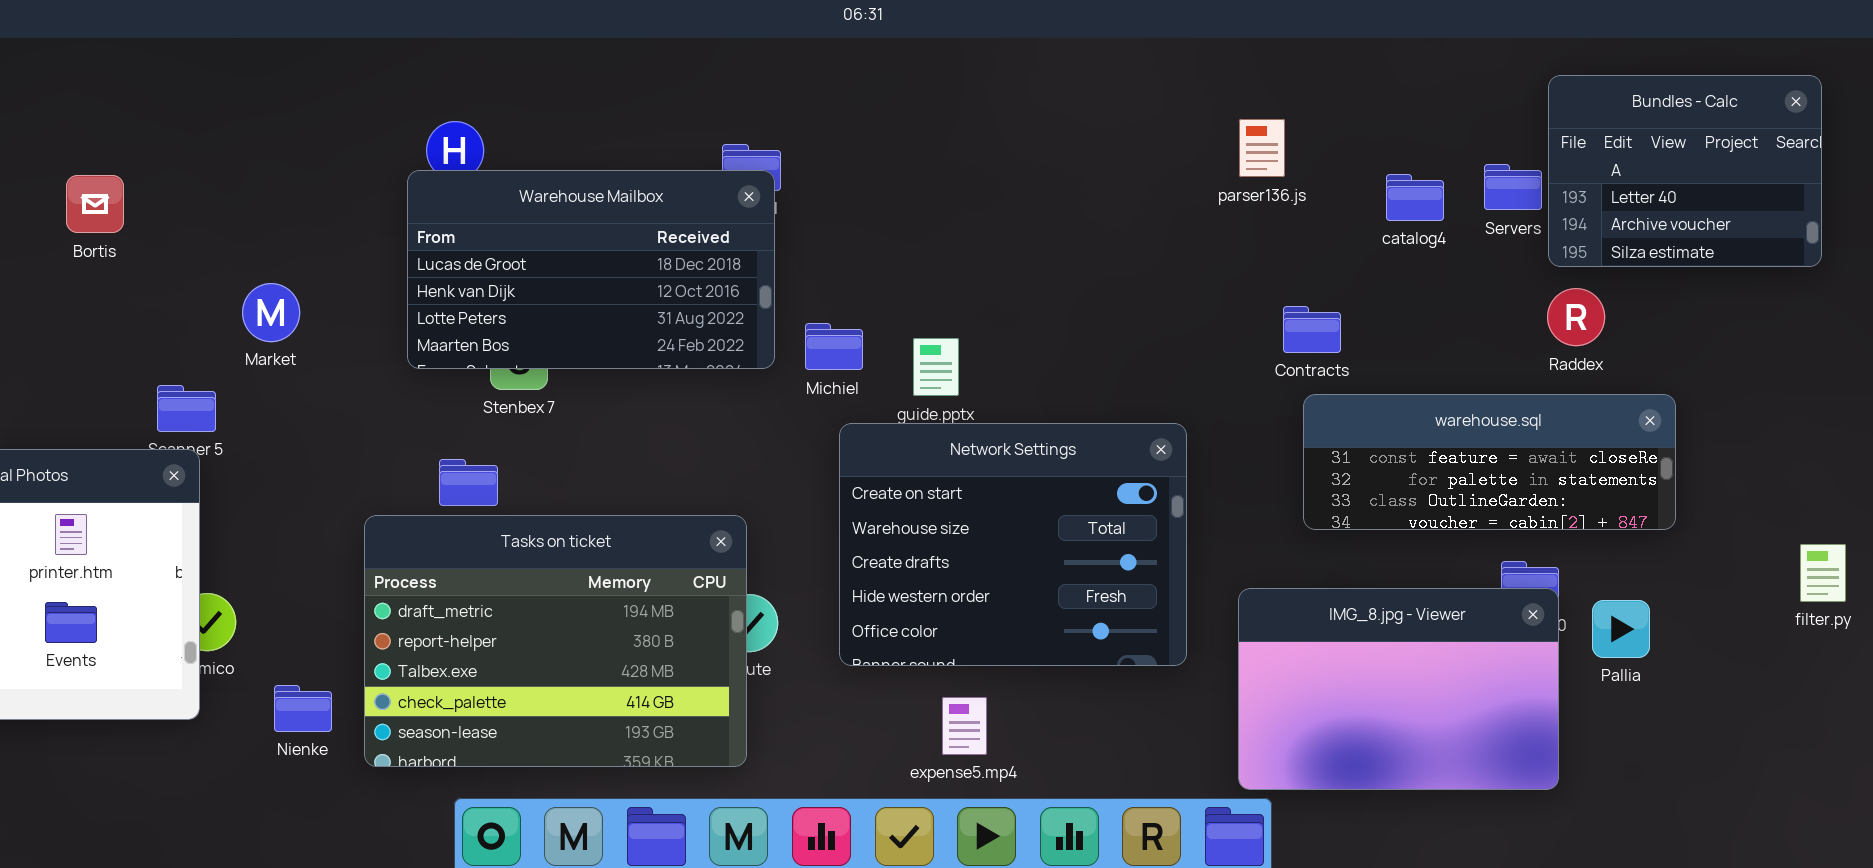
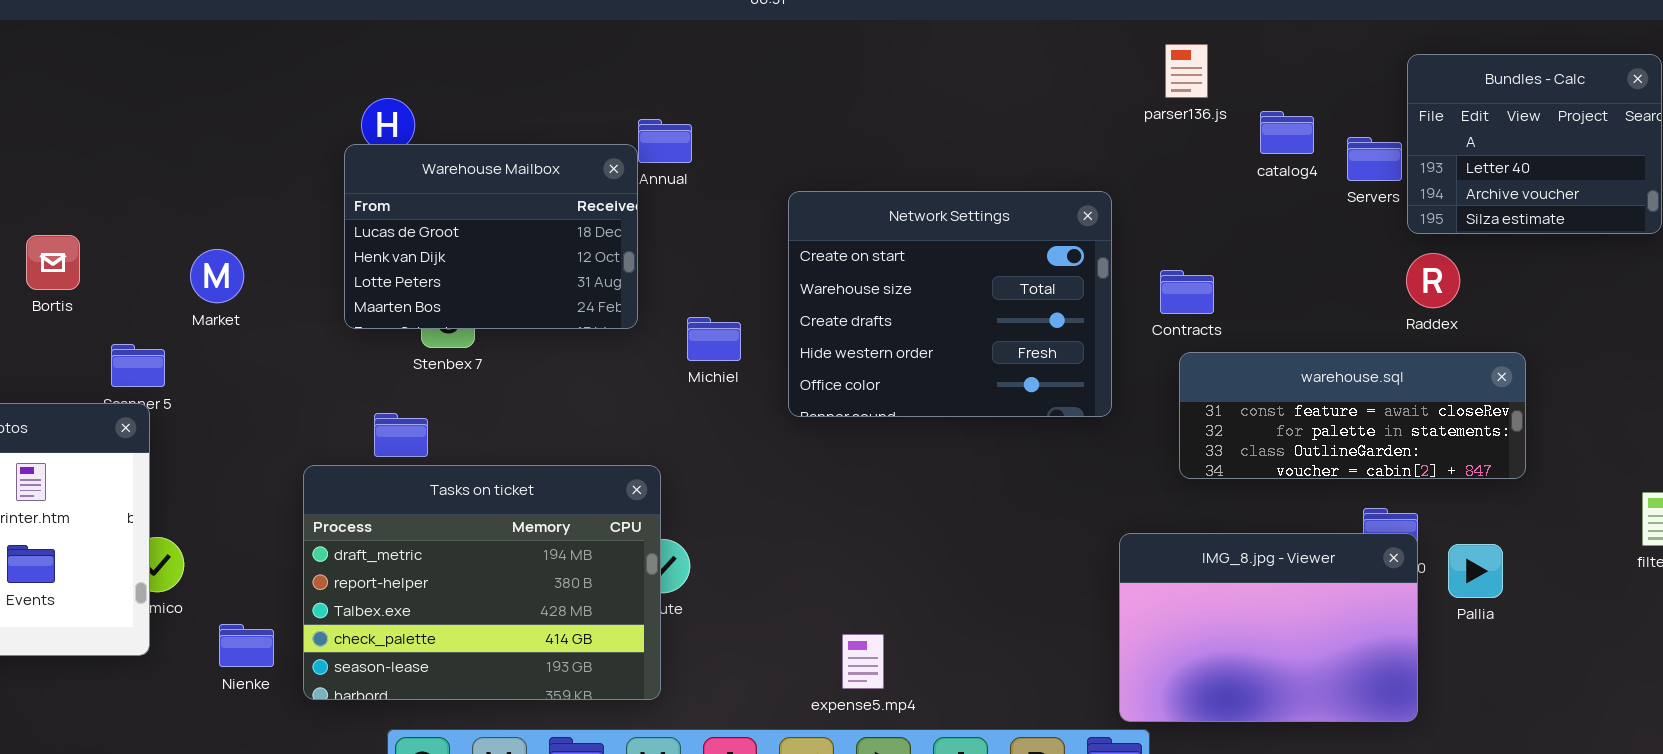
parser136.js: [1239,119,1285,177] -> [1165,44,1208,98], moved
Warehouse Mailbox: [407,170,775,369] -> [344,144,638,329], resized
catalog4: [1386,174,1444,221] -> [1260,111,1314,154], moved
Bortis: [66,175,124,233] -> [26,235,80,290], moved
Michiel: [805,323,863,370] -> [687,317,741,361], moved
Network Settings: [839,423,1187,666] -> [788,191,1112,417], moved

